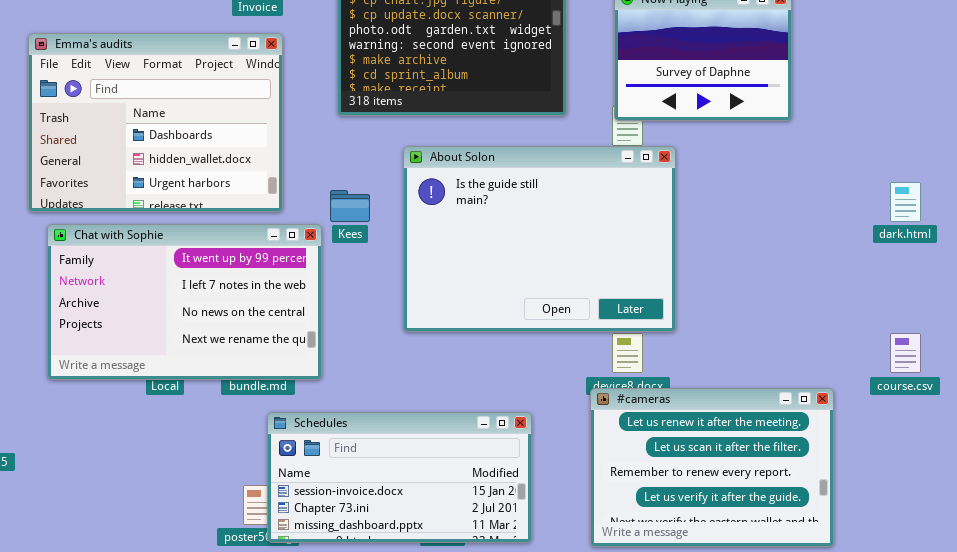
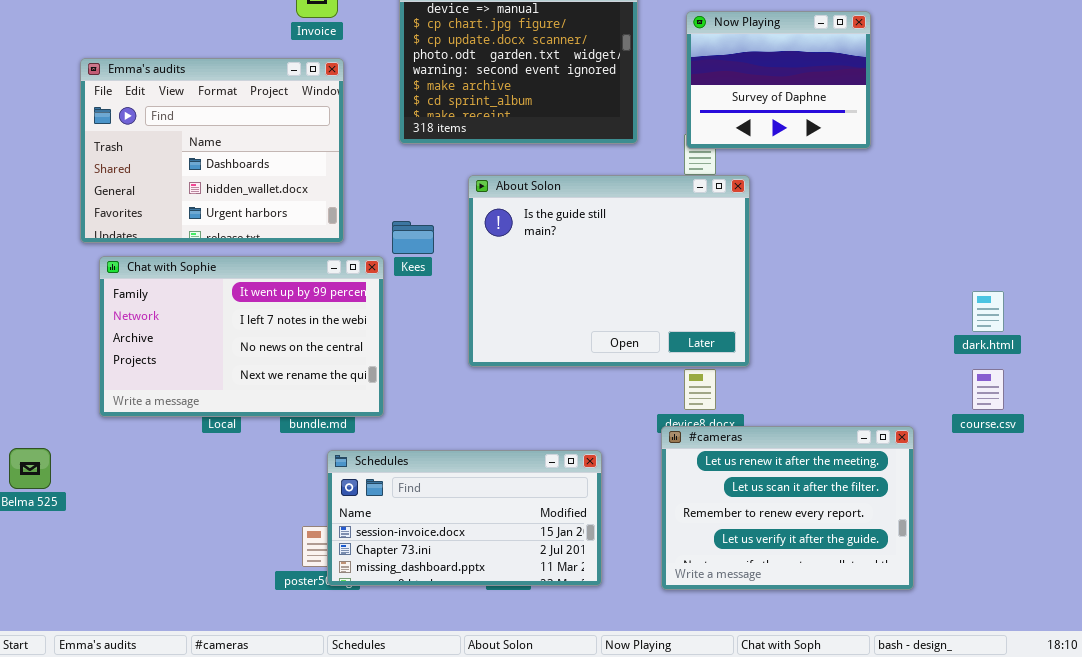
dark.html: [890,182,921,222] -> [972,291,1004,332], moved

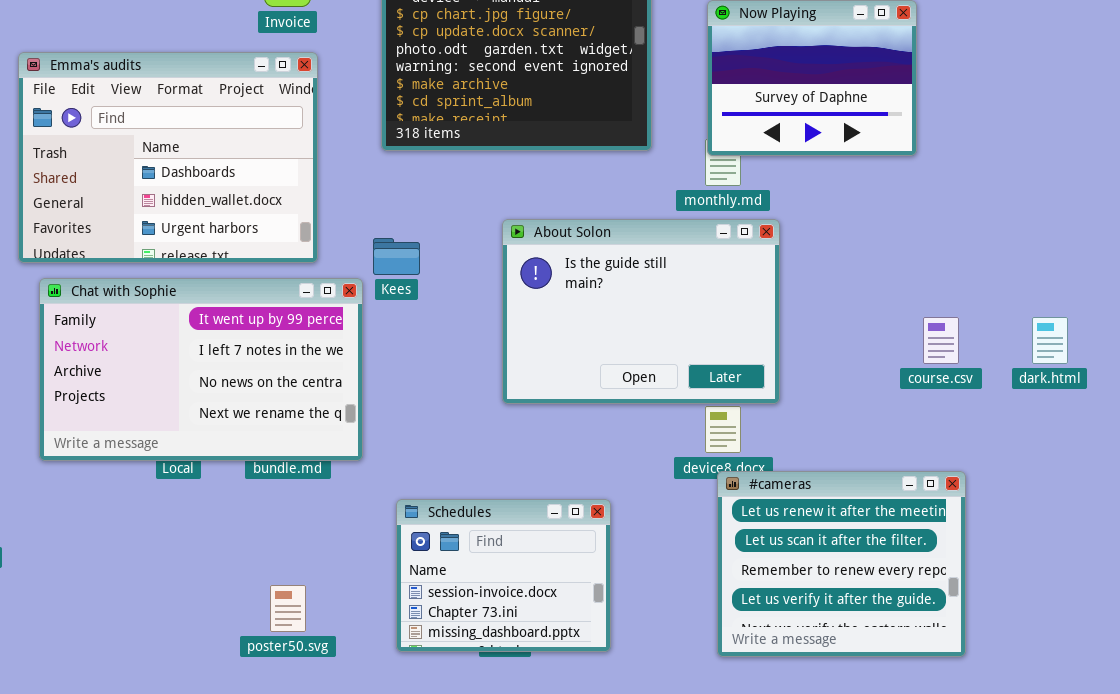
About Solon: [468,175,750,367] -> [502,219,780,404], resized
course.csv: [972,369,1004,410] -> [923,317,959,364], moved
#cameras: [661,426,914,590] -> [717,471,966,657], resized
Schedules: [327,450,602,586] -> [396,499,611,652], resized

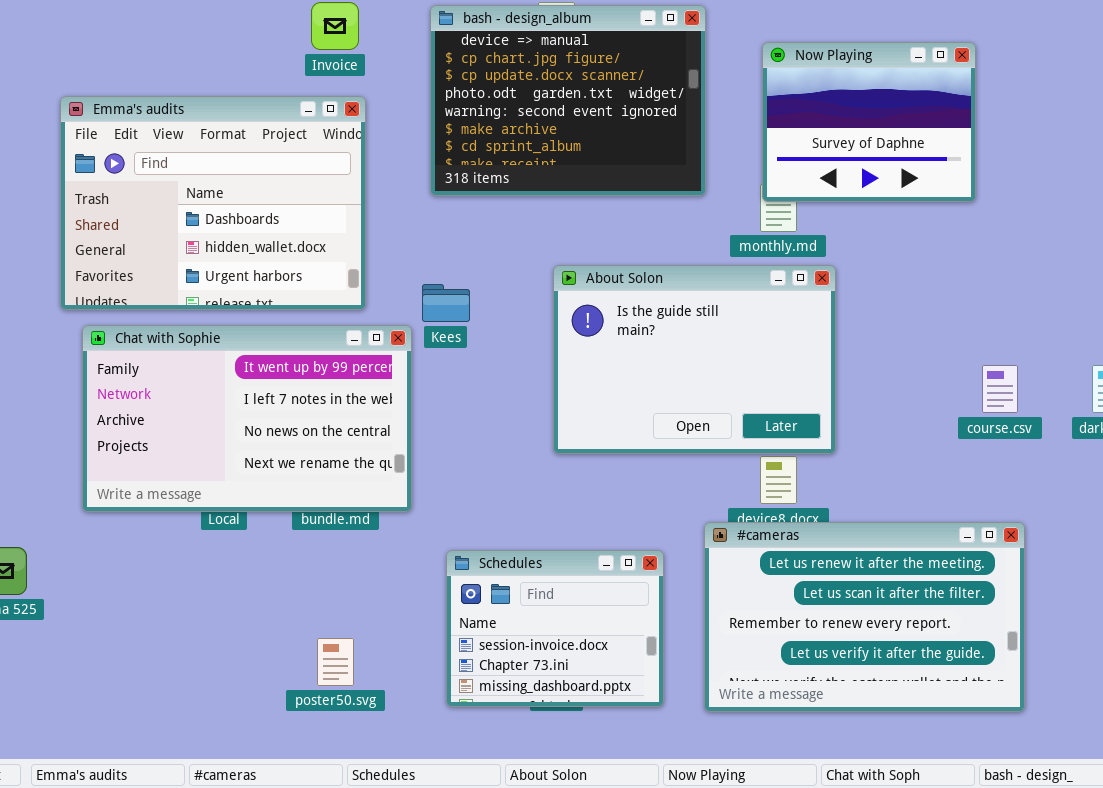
#cameras: [717,471,966,657] -> [704,522,1025,712], resized

